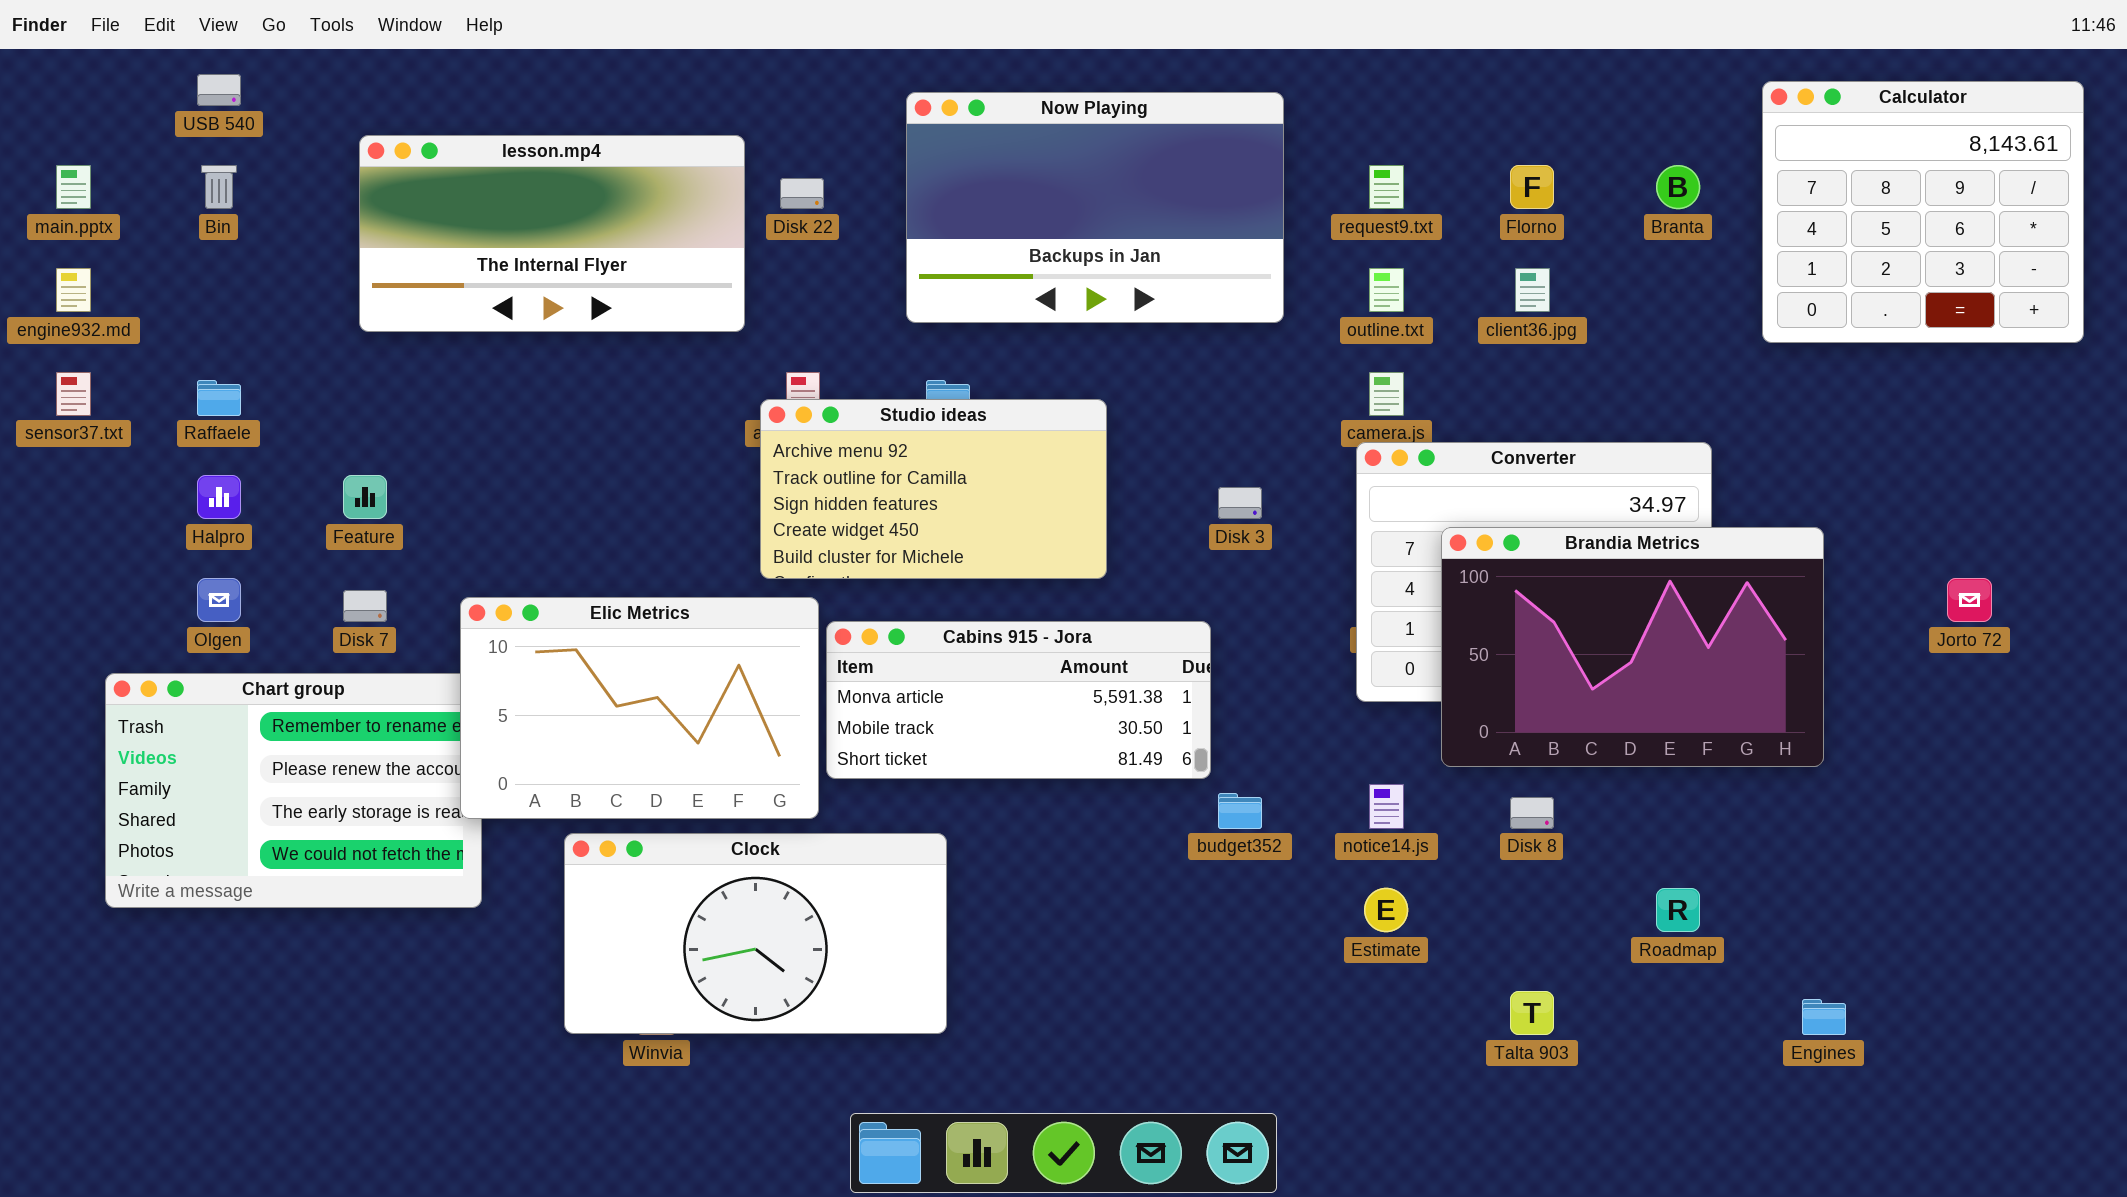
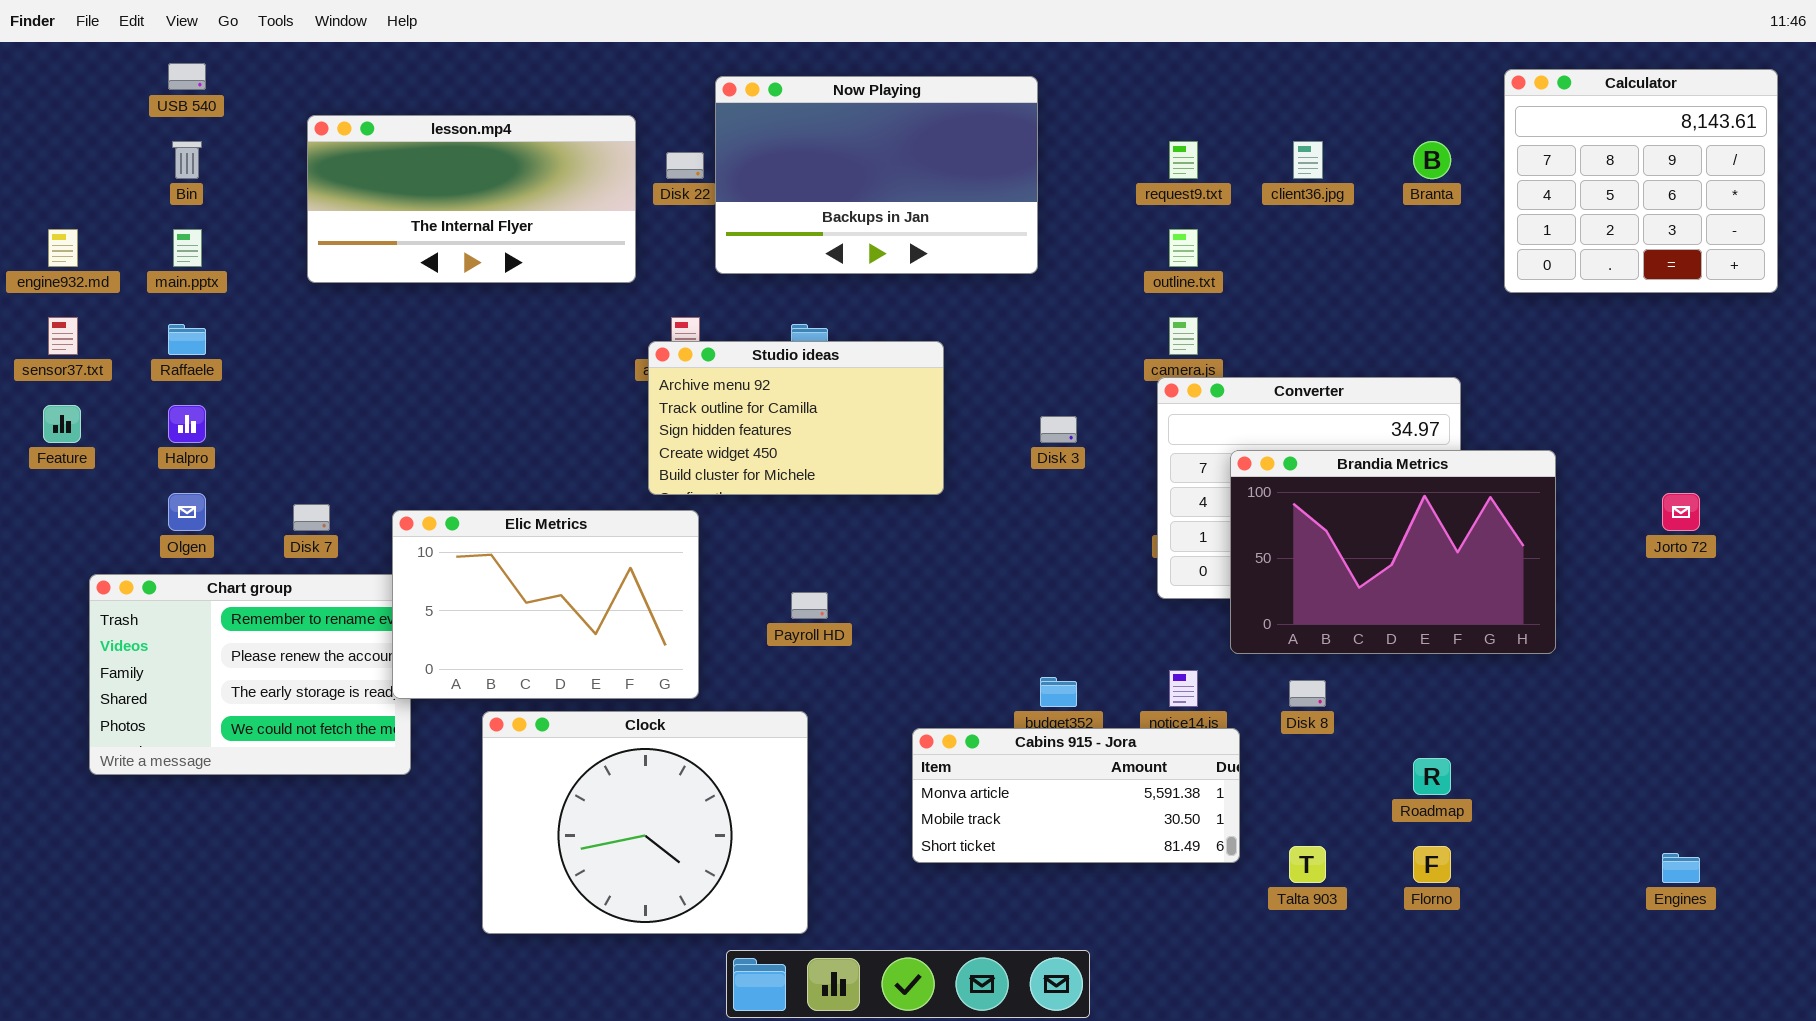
Now Playing: [906,92,1284,323] -> [715,76,1038,274], moved
main.pptx: [56,165,91,209] -> [173,229,202,267], moved
Florno: [1510,165,1554,209] -> [1413,846,1451,883], moved
client36.jpg: [1515,268,1550,312] -> [1293,141,1323,179], moved
Feature: [343,475,387,519] -> [43,405,81,443], moved
Cabins 915 - Jora: [826,621,1211,779] -> [912,728,1240,863], moved
Clock: [564,833,947,1034] -> [482,711,808,934], resized
Engines: [1802,999,1846,1035] -> [1662,853,1700,883], moved

